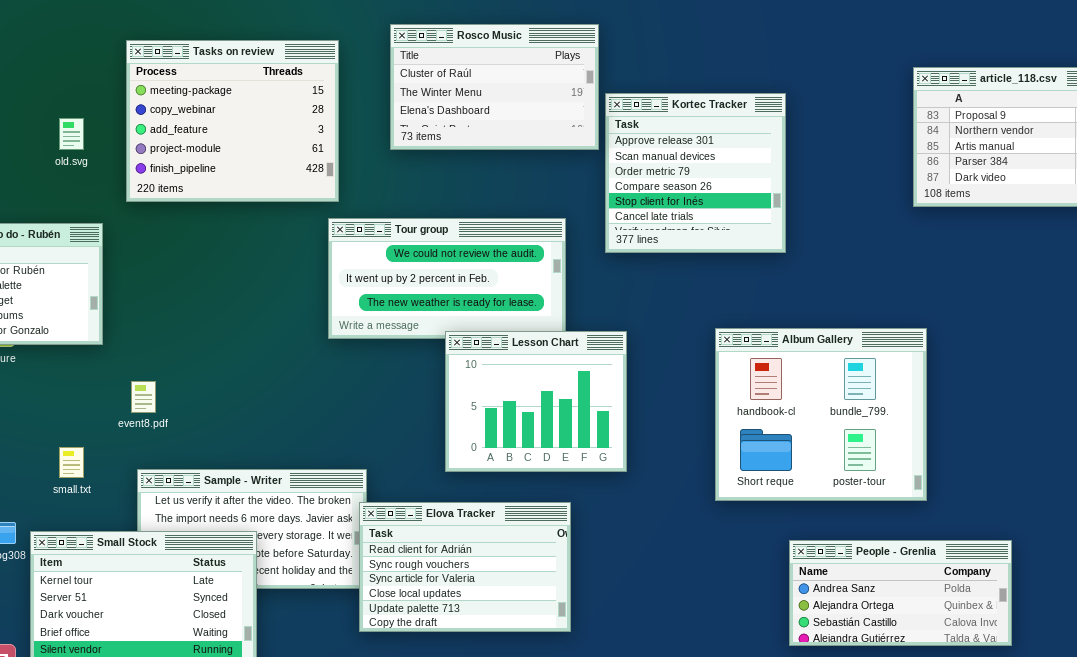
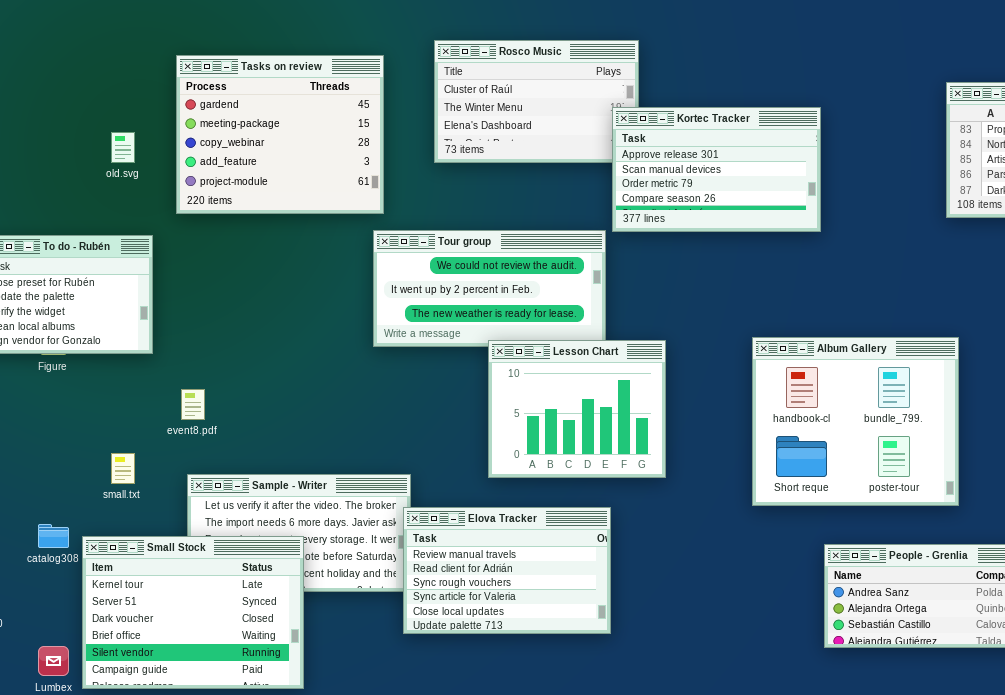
Tasks on review: [126,40,339,202] -> [176,55,384,214], scrolled up 1 row
Kortec Tracker: [605,93,786,253] -> [612,107,821,232], resized
Elova Tracker: [359,502,571,632] -> [403,507,611,634], scrolled up 1 row

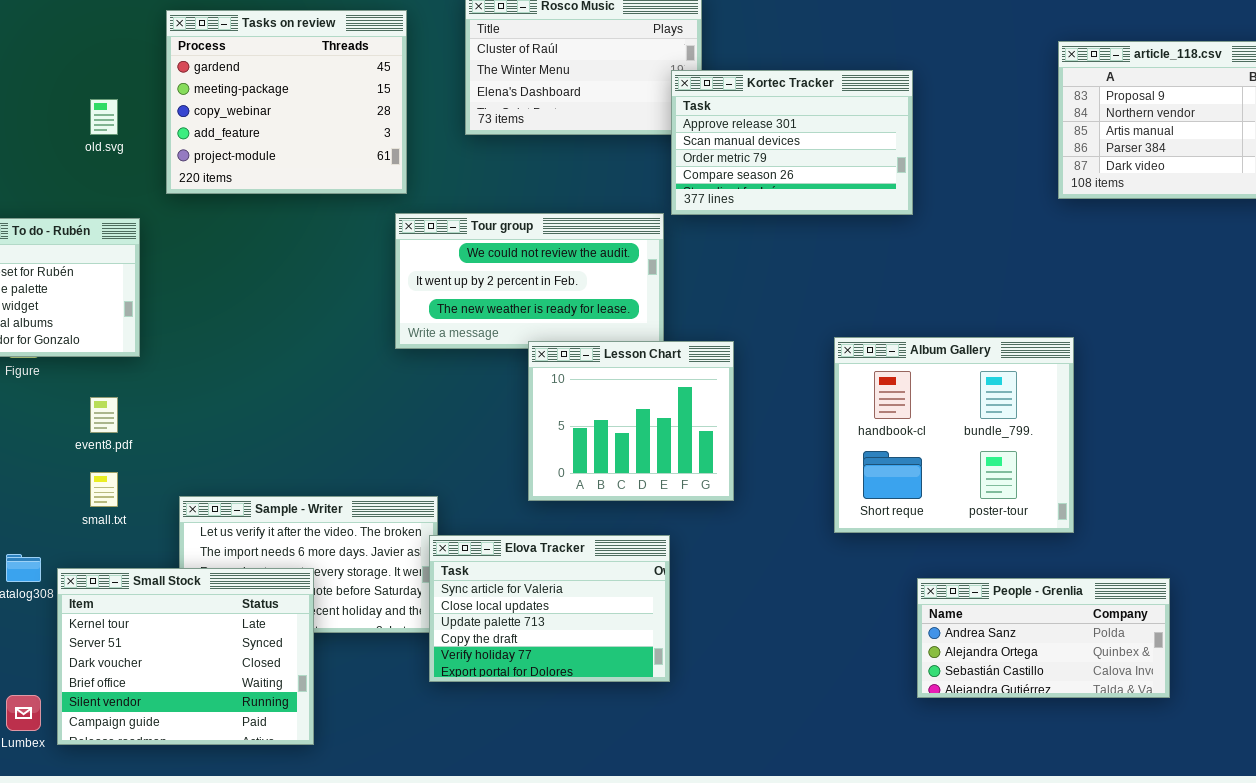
event8.pdf: [181,389,205,420] -> [90,397,118,433], moved
Elova Tracker: [403,507,611,634] -> [429,535,670,682], scrolled down 3 rows

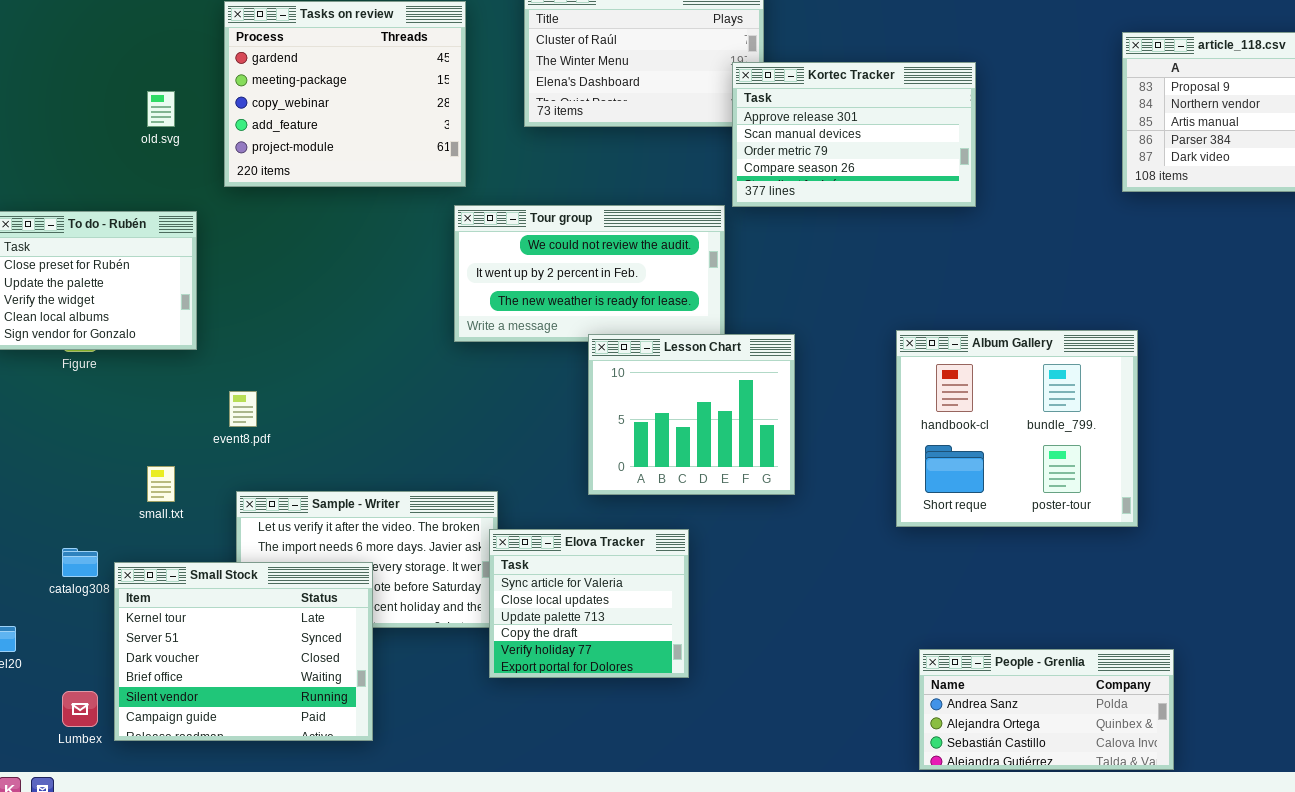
event8.pdf: [90,397,118,433] -> [229,391,257,427], moved
Elova Tracker: [429,535,670,682] -> [489,529,689,678], resized
People - Grenlia: [917,578,1170,698] -> [919,649,1174,770], moved

